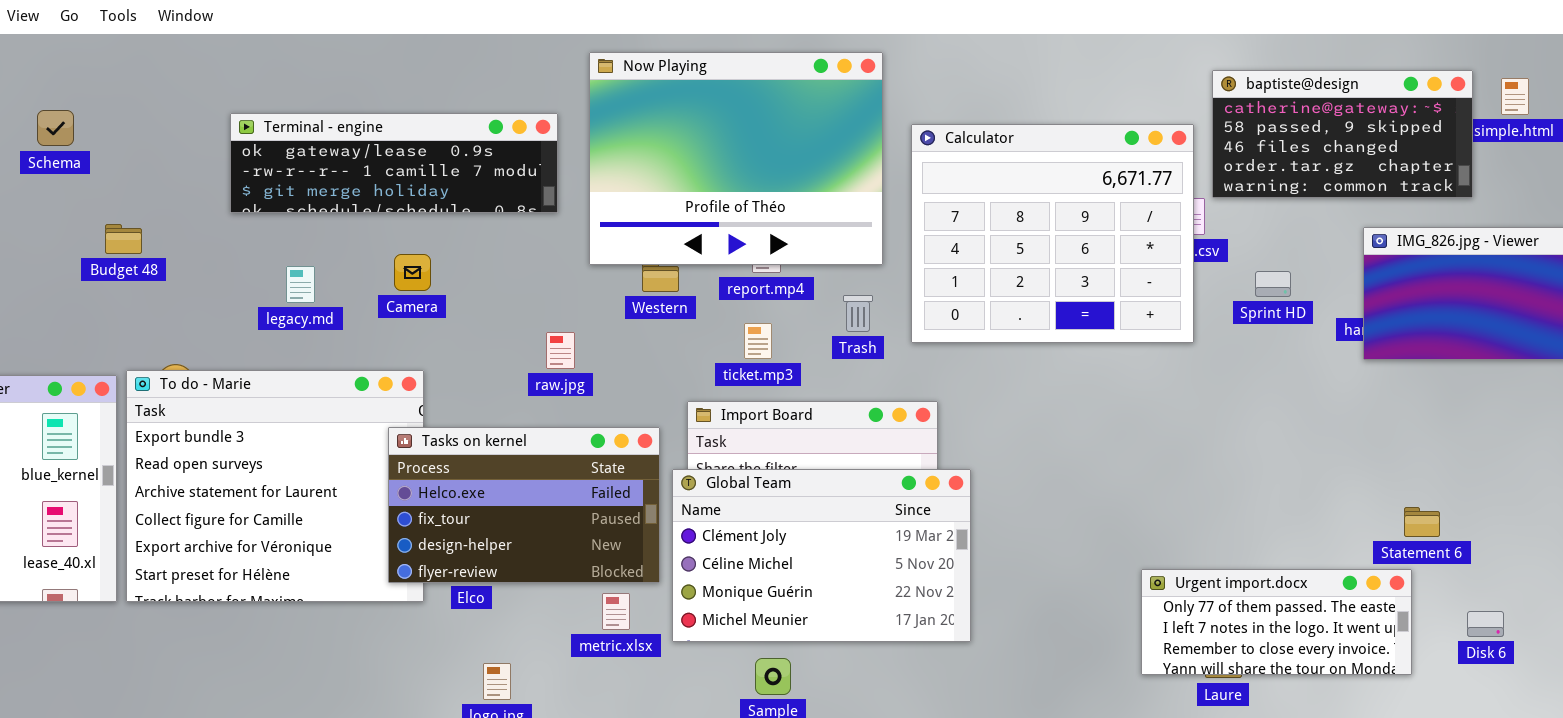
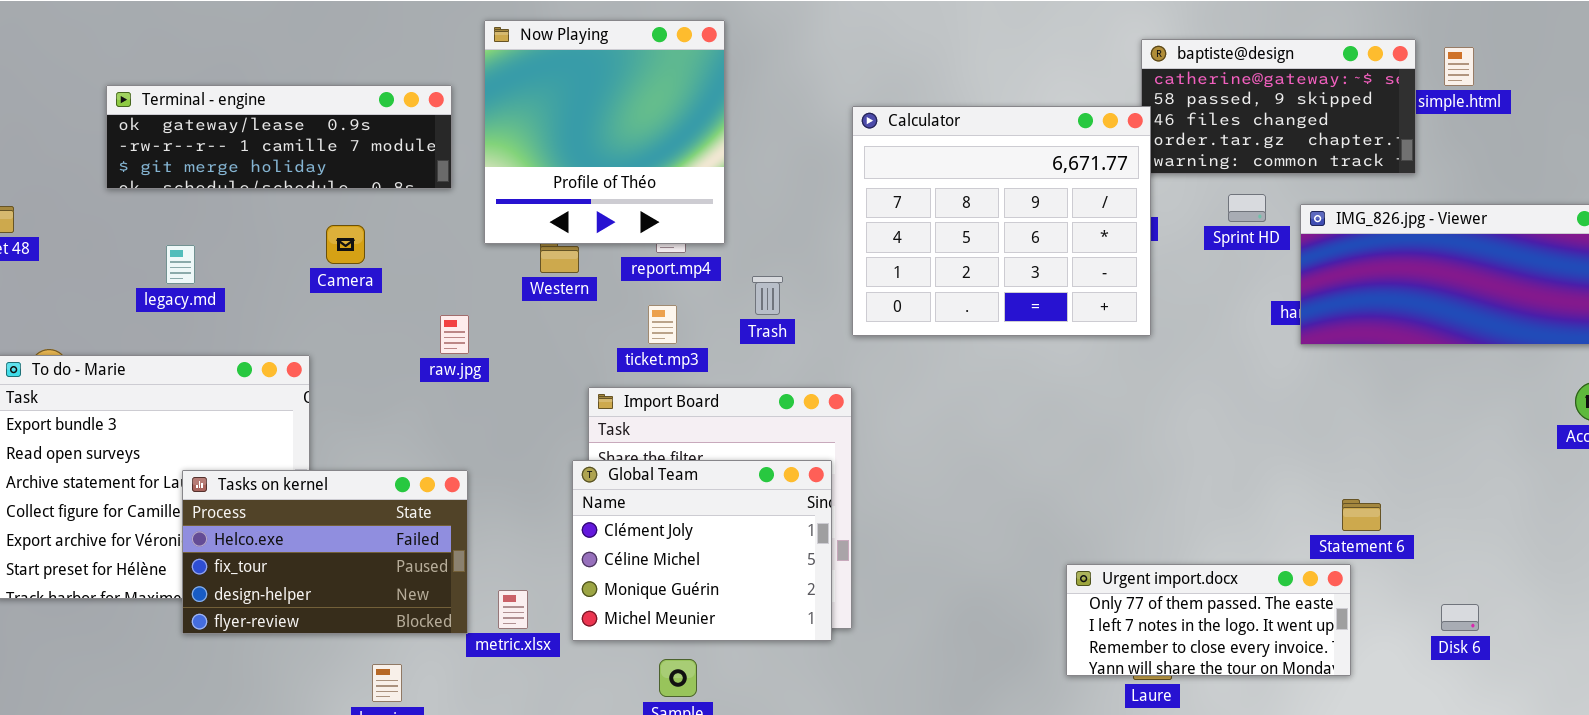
Now Playing: [589,52,883,265] -> [484,20,725,244], resized
Calculator: [911,124,1194,343] -> [852,106,1151,336], moved
Camera: [394,254,431,291] -> [326,225,365,264], moved
Sprint HD: [1255,271,1291,297] -> [1228,194,1266,222], moved
Tasks on kernel: [388,427,660,583] -> [182,470,468,634], moved
Global Team: [672,469,971,642] -> [572,460,832,641], resized
Disk 6: [1467,611,1504,637] -> [1441,604,1479,631], moved

